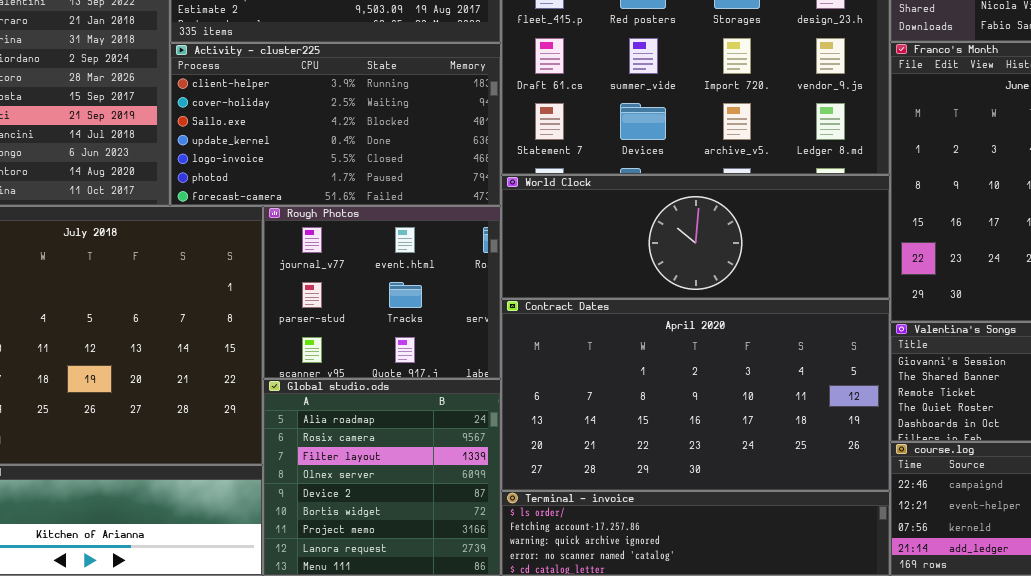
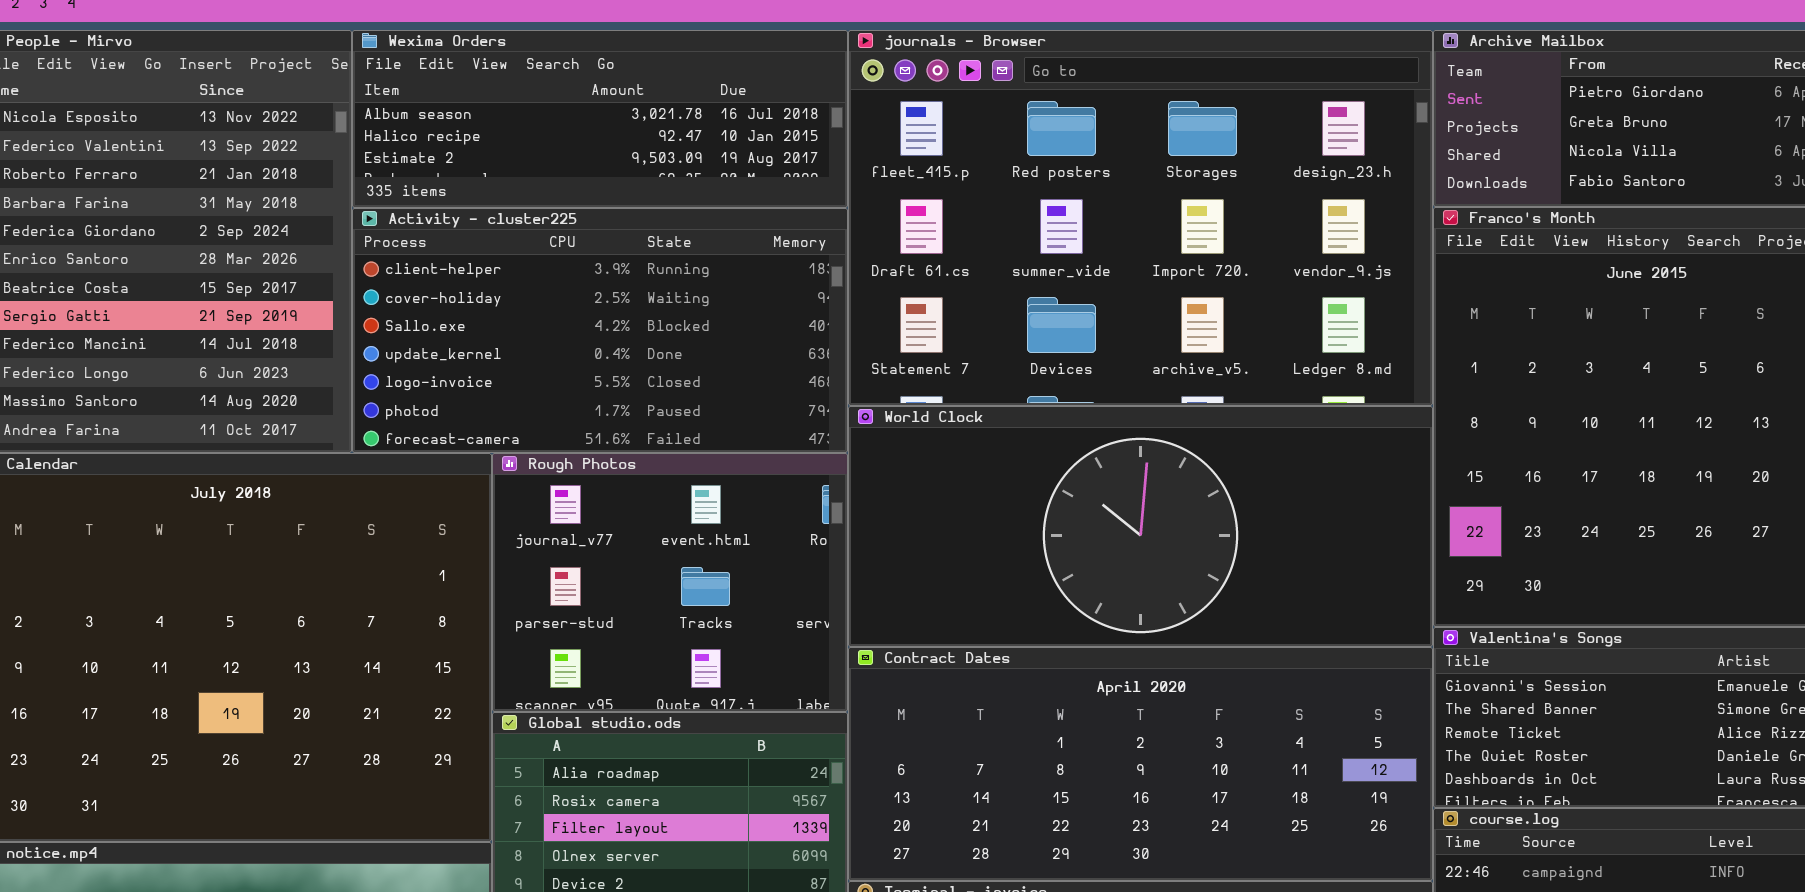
World Clock: [501,175,890,299] -> [848,406,1433,647], resized
Contract Dates: [501,299,890,491] -> [848,647,1433,881], resized

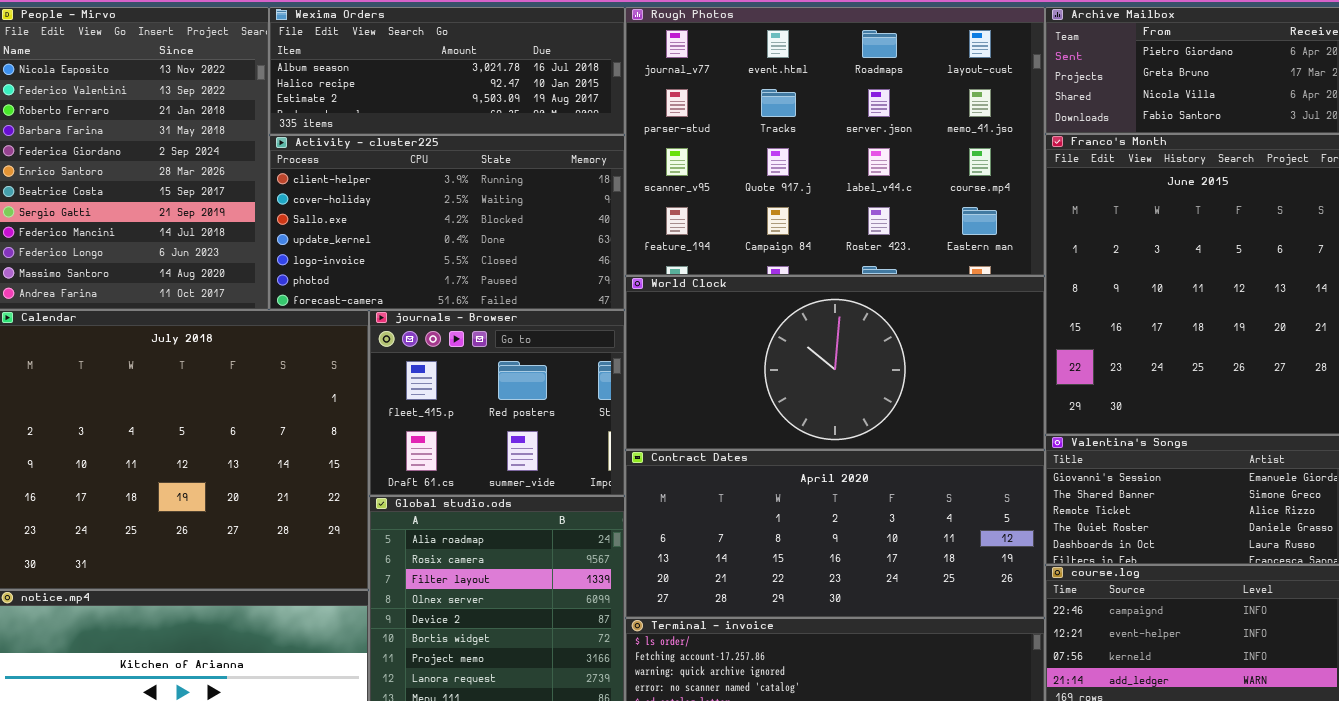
journals - Browser: [848,30,1433,406] -> [369,310,625,496], moved, resized
Rough Photos: [492,453,848,712] -> [625,7,1045,276], moved, resized

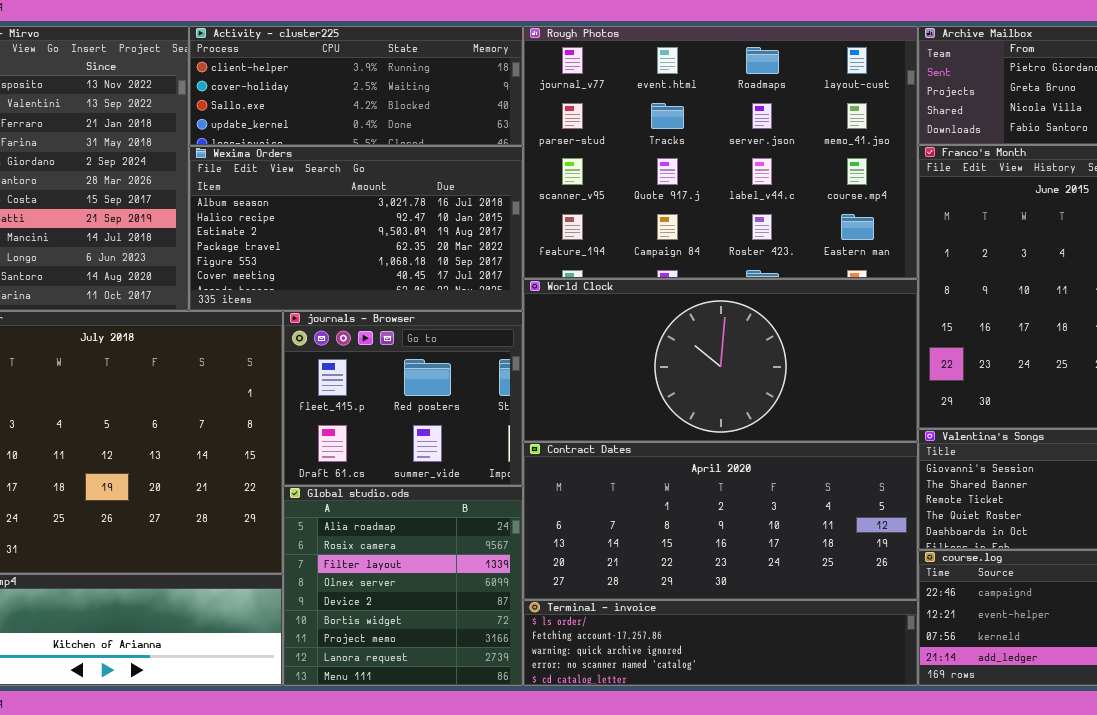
Wexima Orders: [269,7,625,135] -> [189,146,523,311], moved, resized
Activity - cluster225: [269,135,625,310] -> [189,26,523,146], moved, resized

